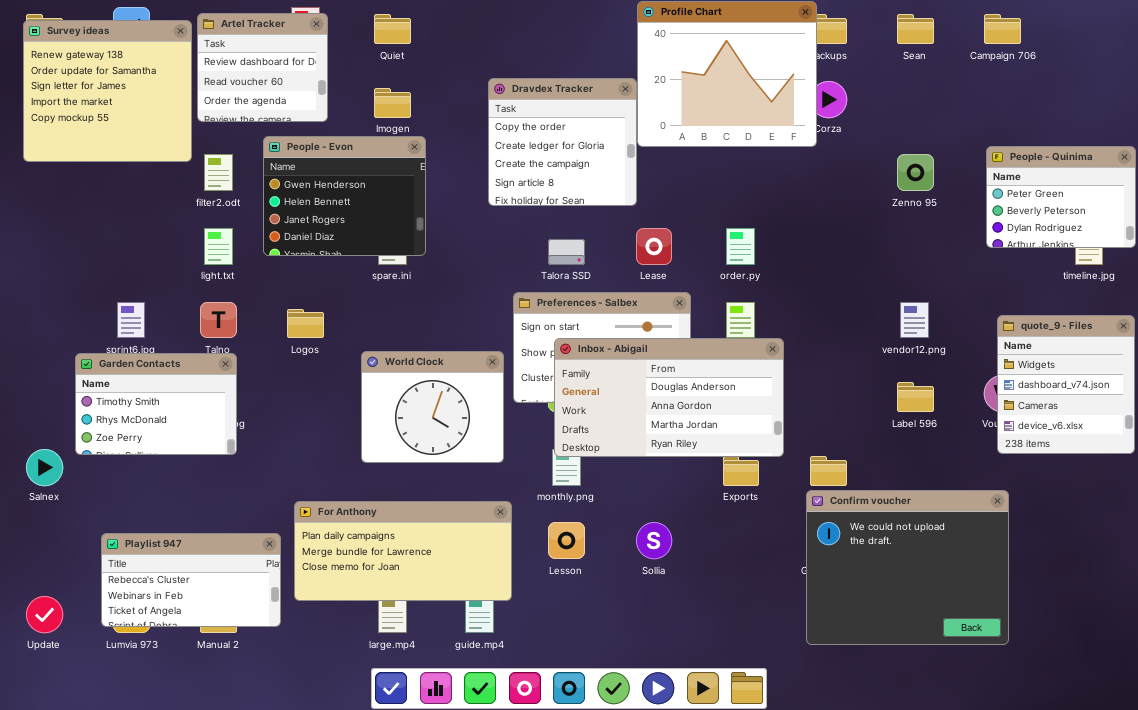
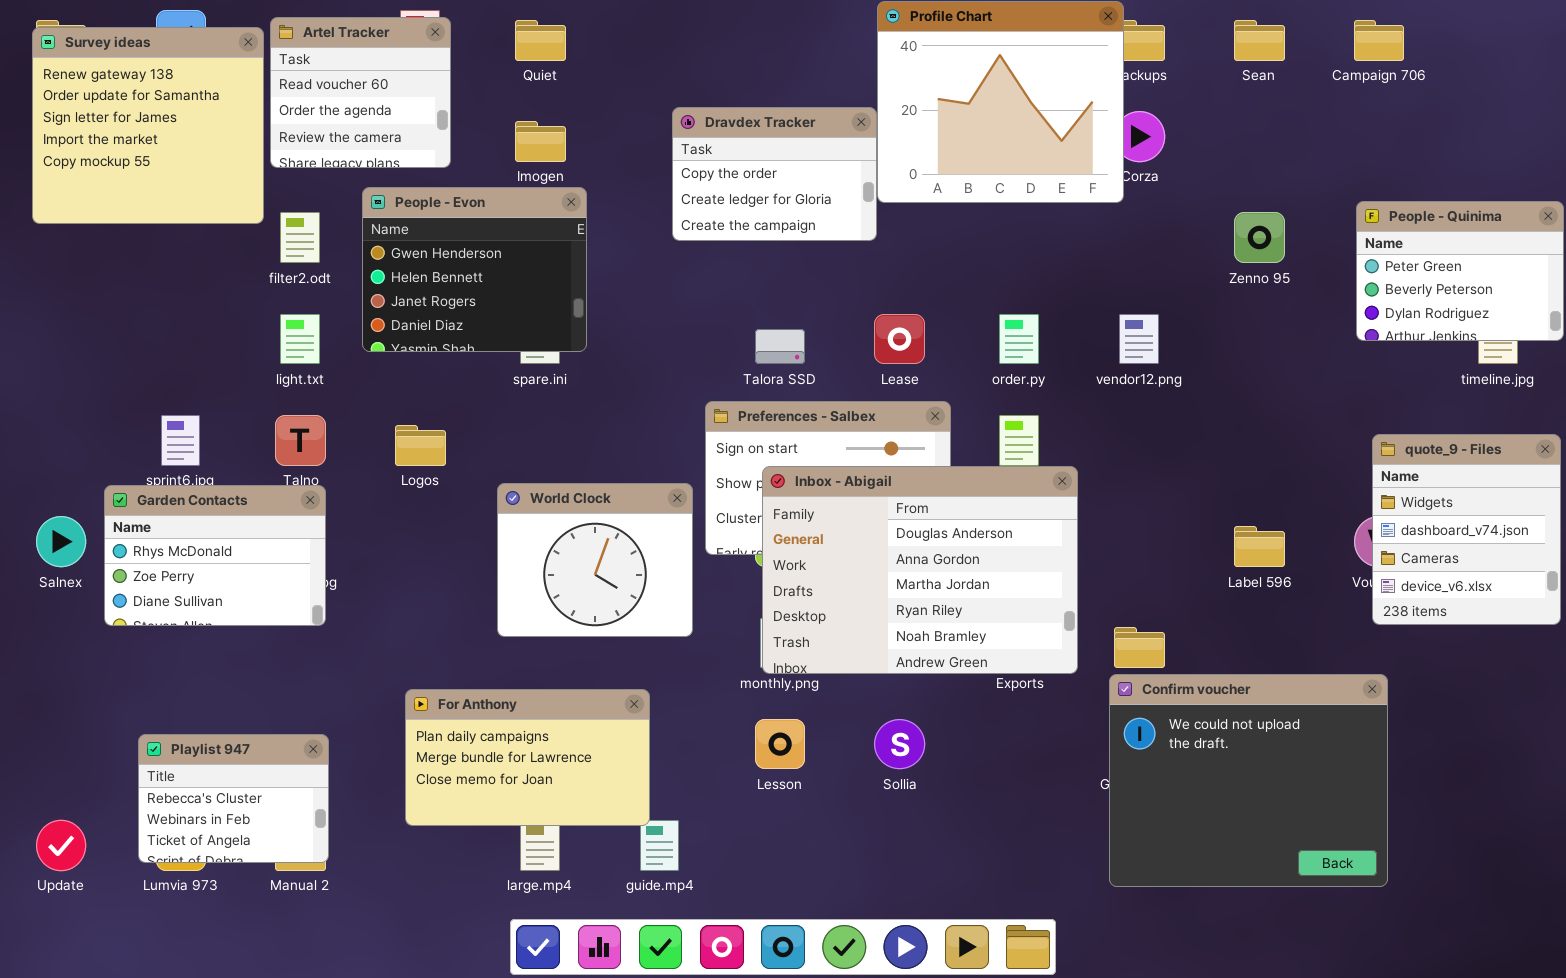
Artel Tracker: [197,13,328,122] -> [270,17,451,168], scrolled down 1 row
Dravdex Tracker: [488,78,637,206] -> [672,107,877,241], resized
vendor12.png: [900,302,929,338] -> [1119,314,1159,364], moved
Inbox - Abigail: [554,338,784,457] -> [762,466,1078,674], resized
Garden Contacts: [75,353,237,455] -> [104,485,326,626], scrolled down 1 row
Salnex: [26,449,63,486] -> [36,516,86,567], moved
For Anthony: [294,501,512,601] -> [405,689,650,826], resized
Playlist 947: [101,533,281,627] -> [138,734,329,863], resized

